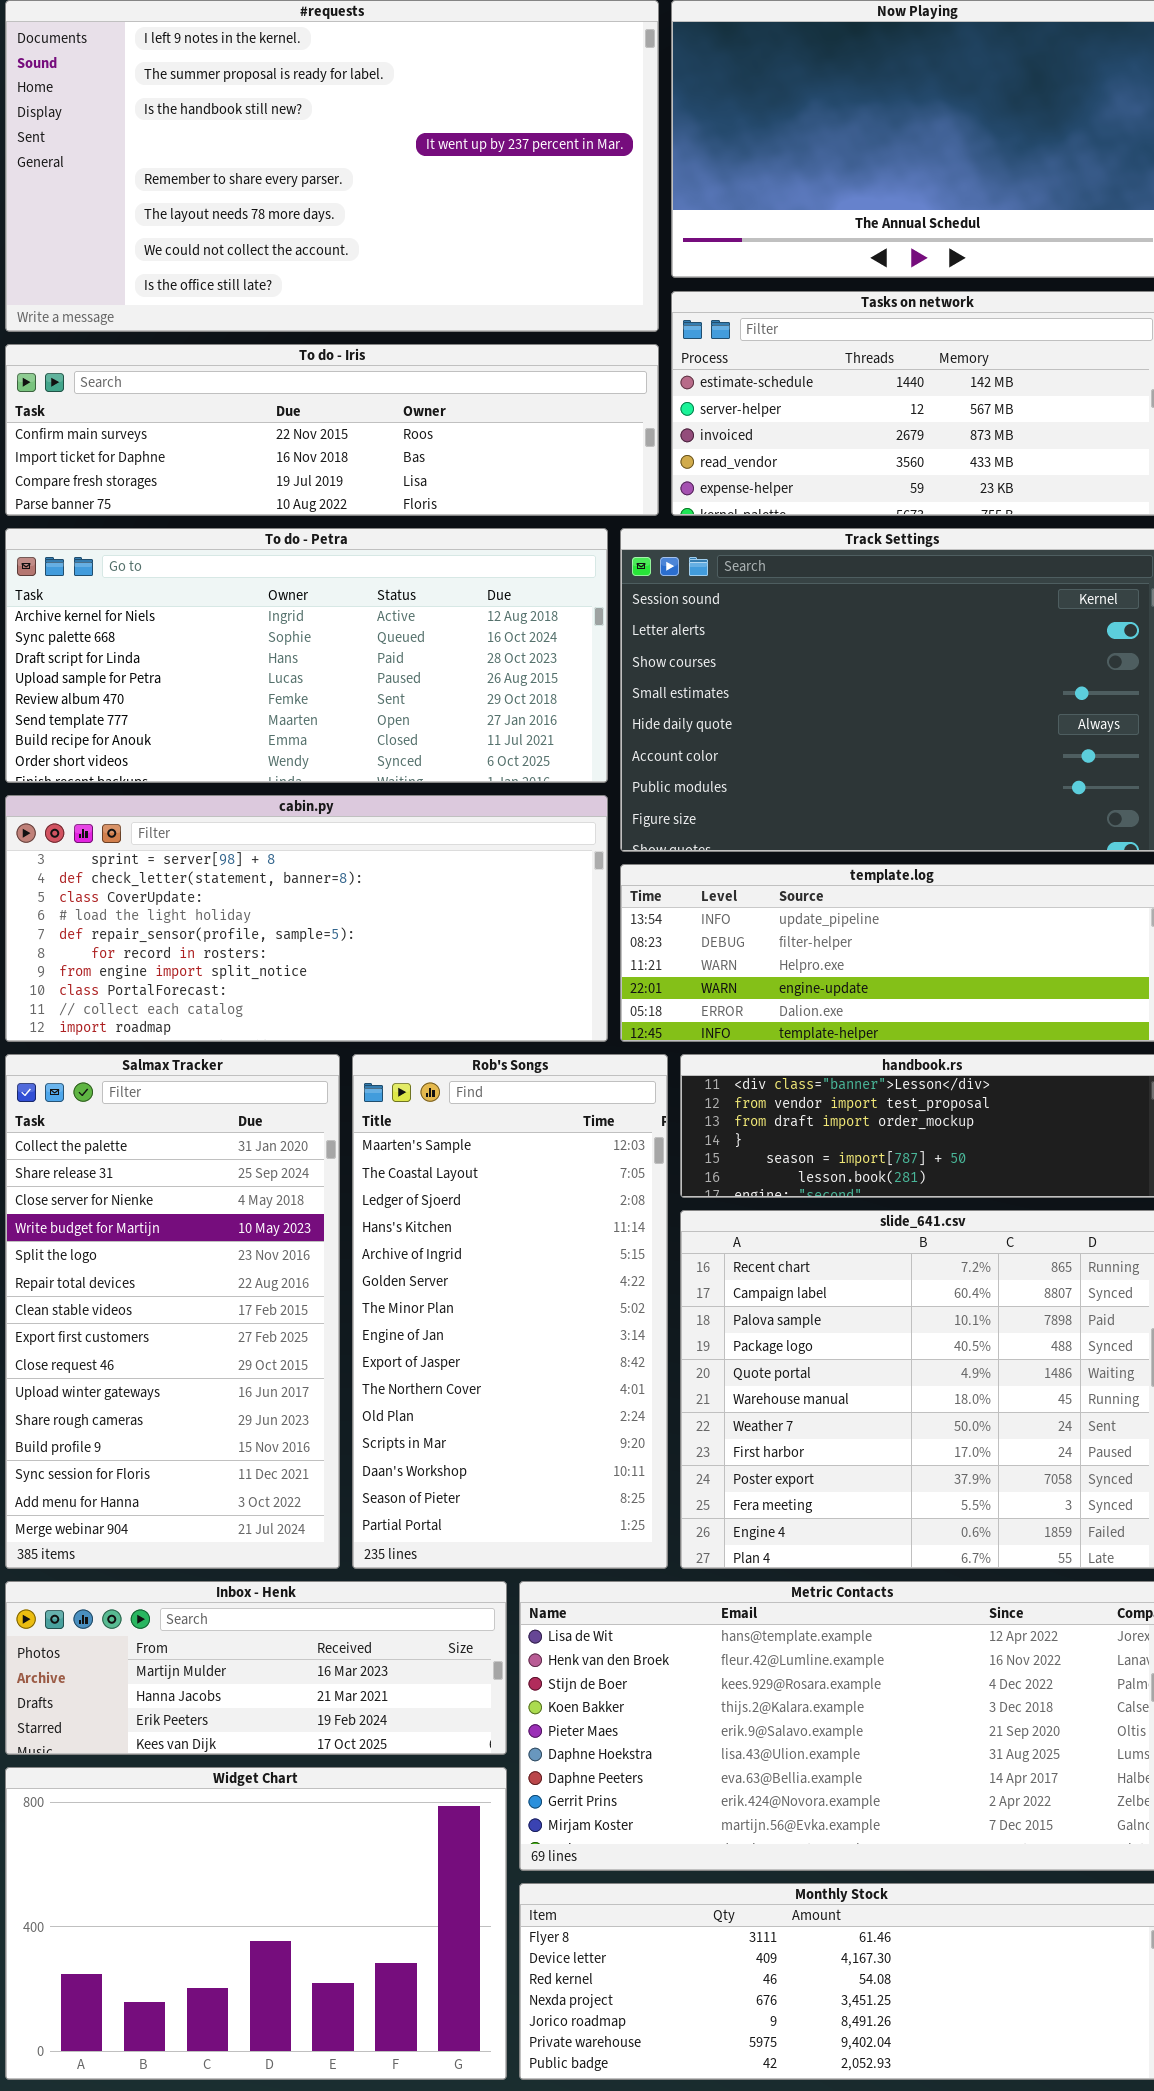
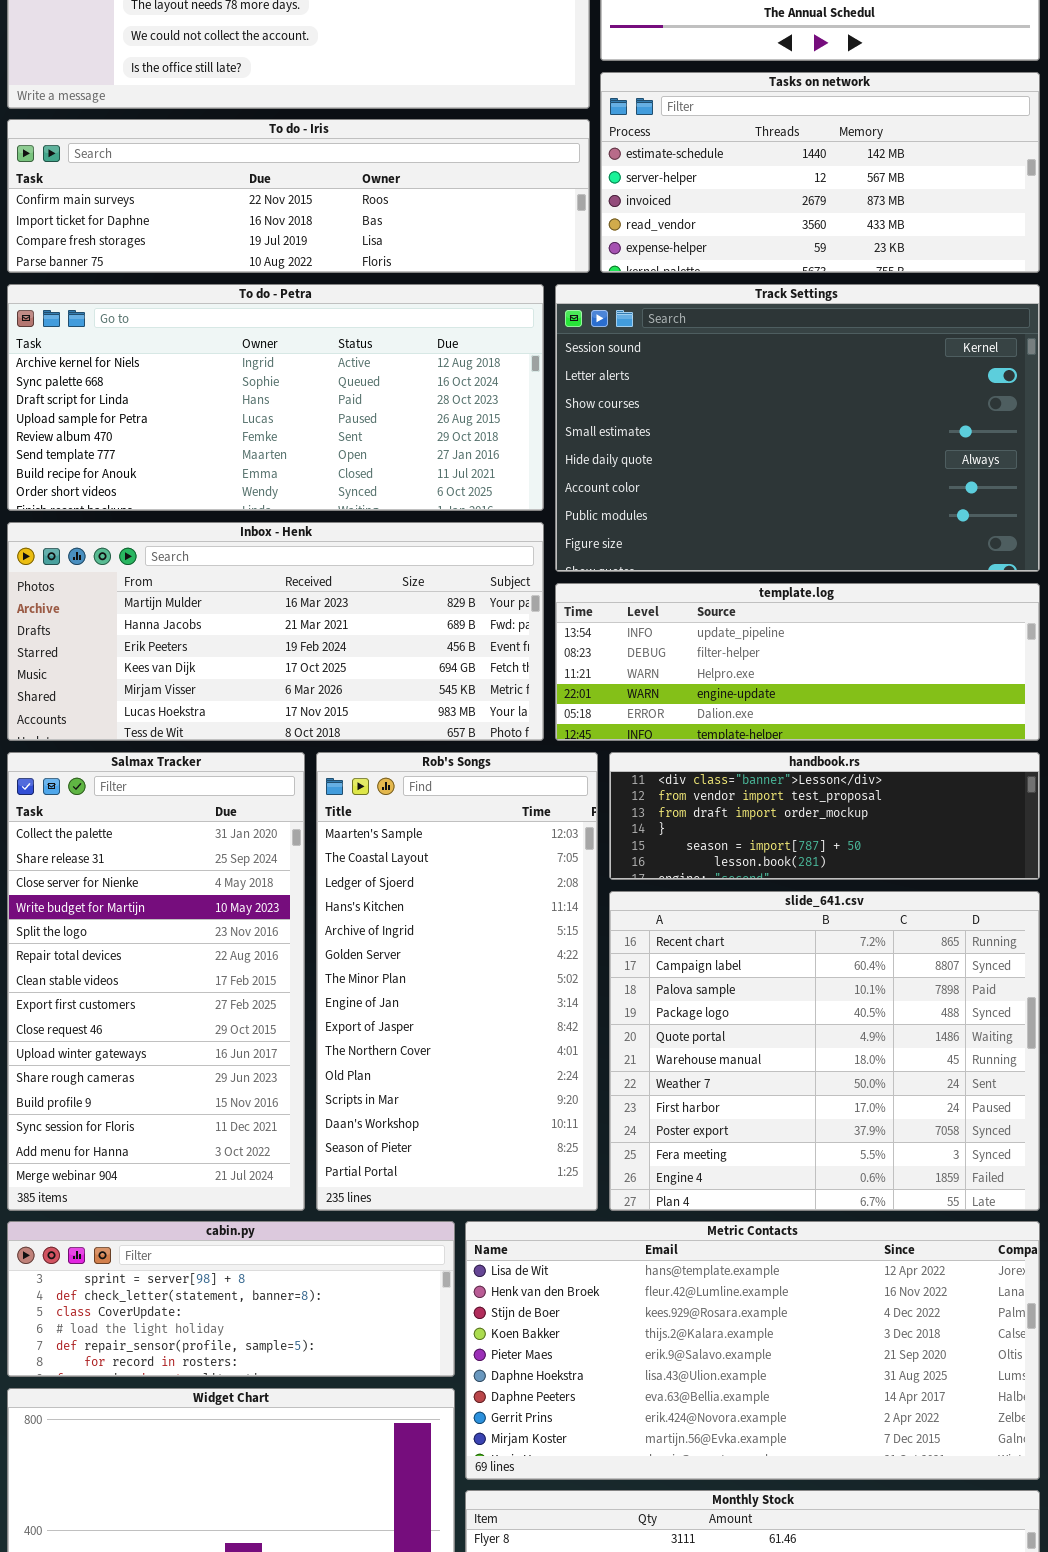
cabin.py: [5,795,608,1042] -> [7,1221,455,1377], moved, resized
Inbox - Henk: [5,1581,507,1755] -> [7,522,544,741], moved, resized

